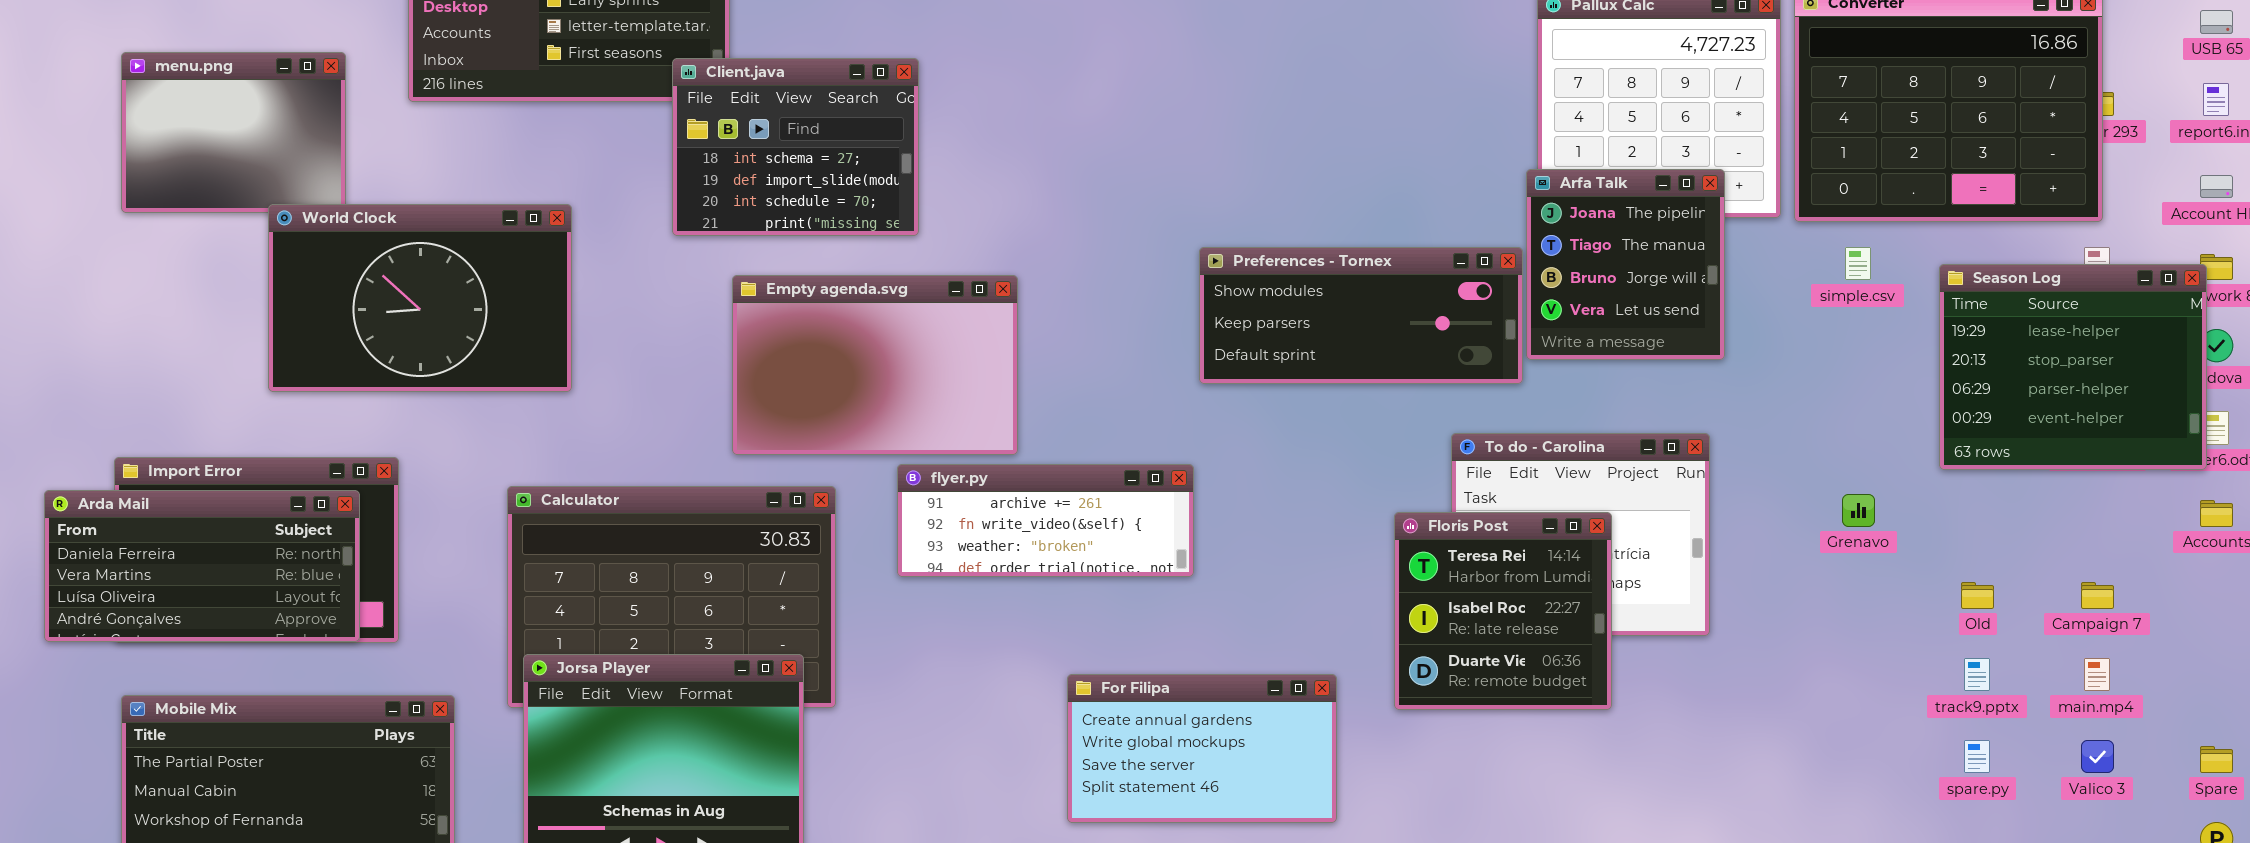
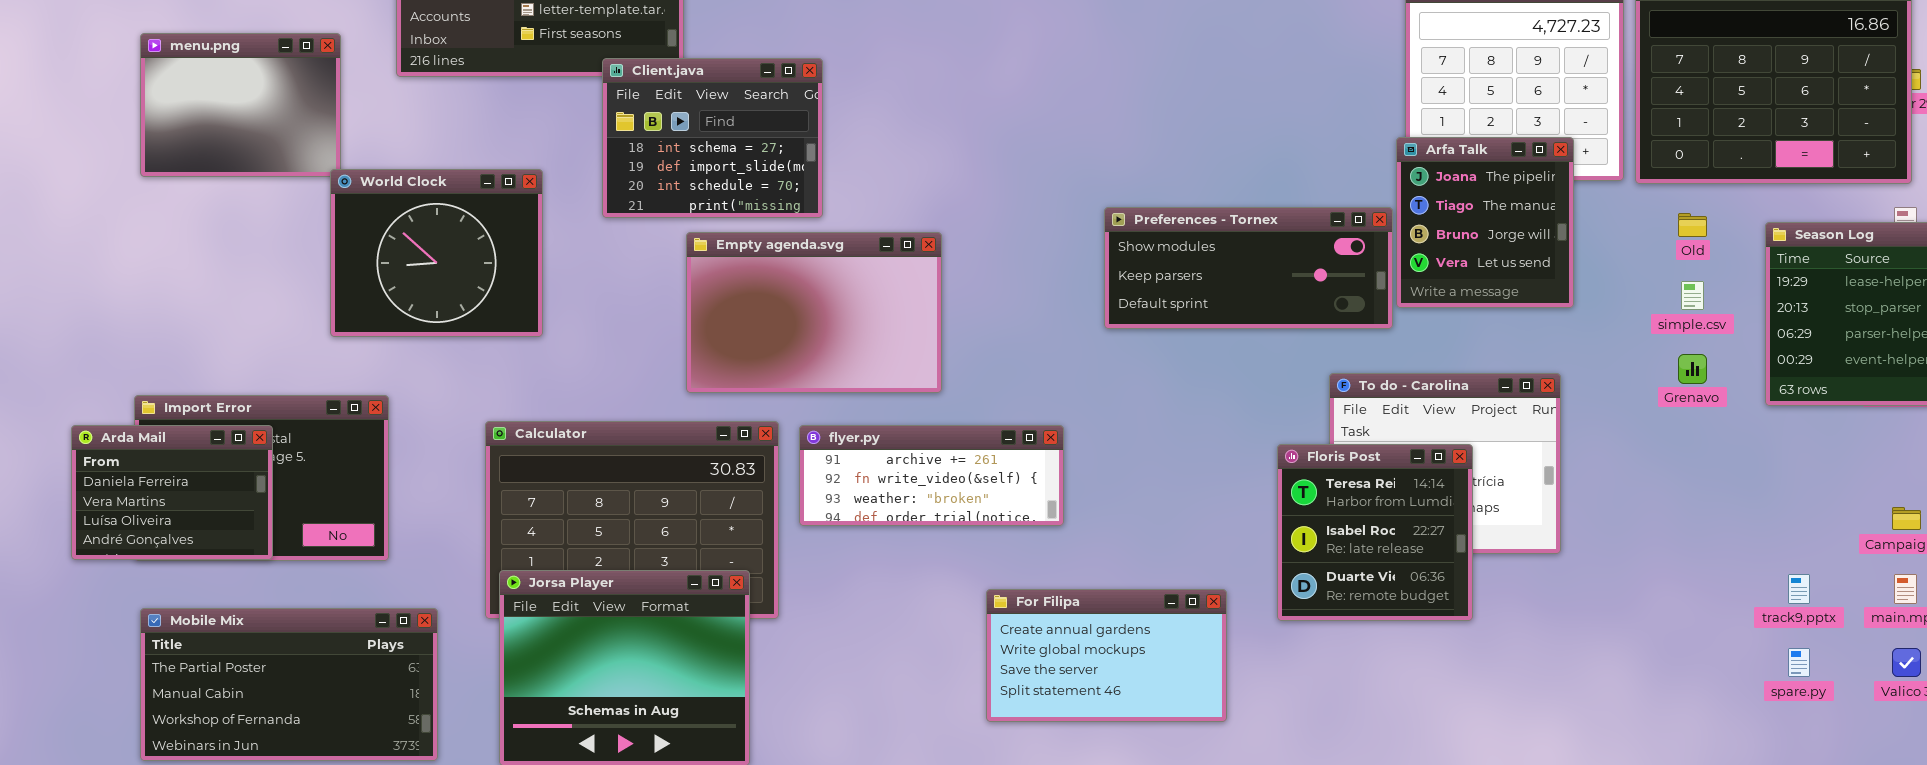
Client.java: [672,58,919,236] -> [602,58,823,218], moved
World Clock: [268,204,572,392] -> [330,169,543,337], resized
simple.csv: [1845,247,1871,280] -> [1681,281,1704,310], moved
flyer.py: [897,464,1194,577] -> [799,425,1064,526], moved
Arda Mail: [44,490,360,642] -> [71,425,273,560], resized
Grenavo: [1842,494,1875,527] -> [1678,354,1707,384], moved
Old: [1961,582,1994,609] -> [1678,213,1707,237], moved

